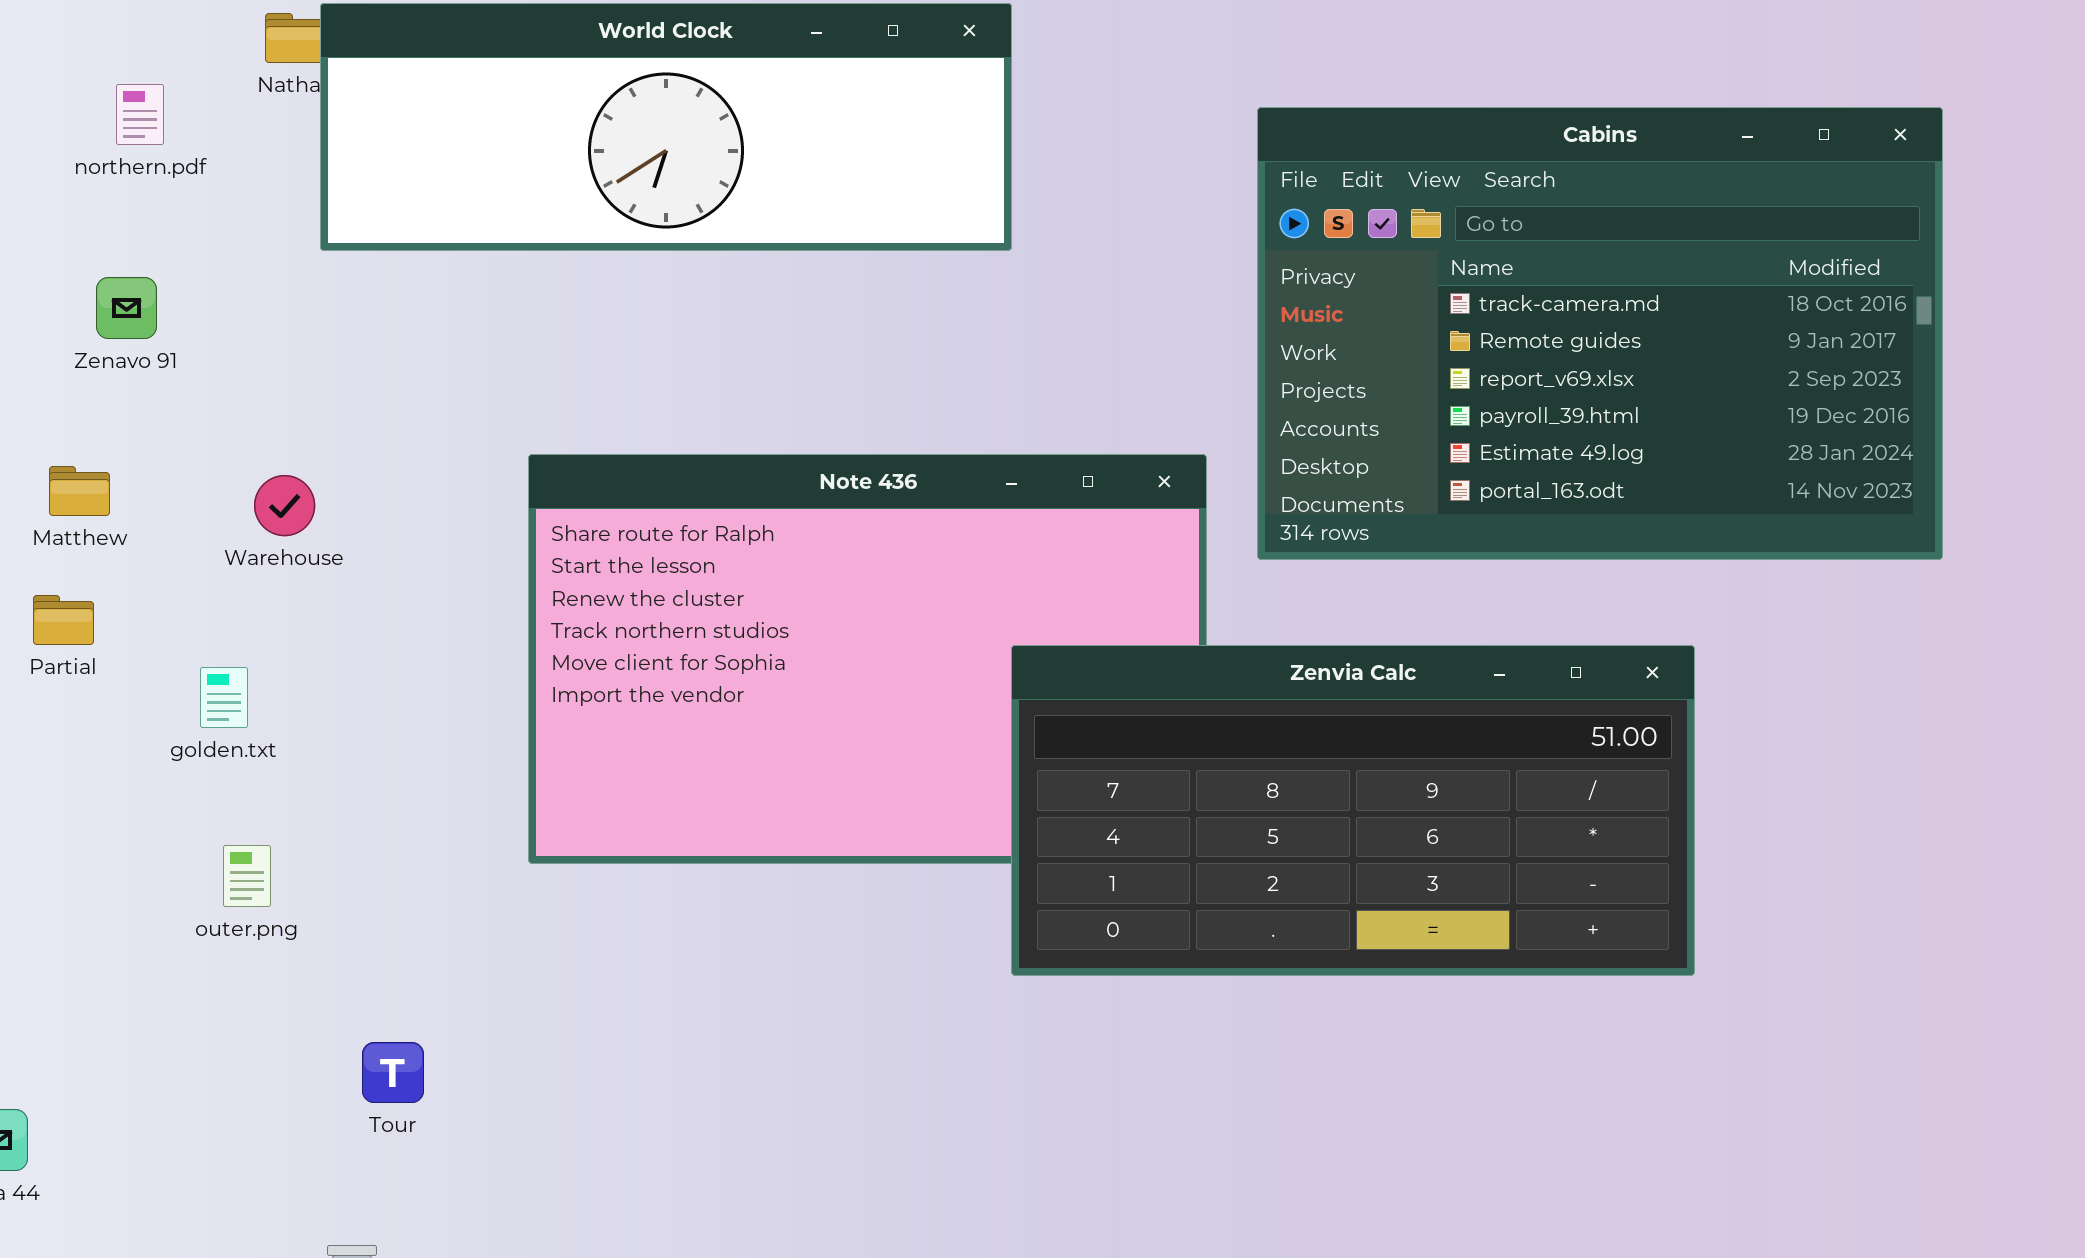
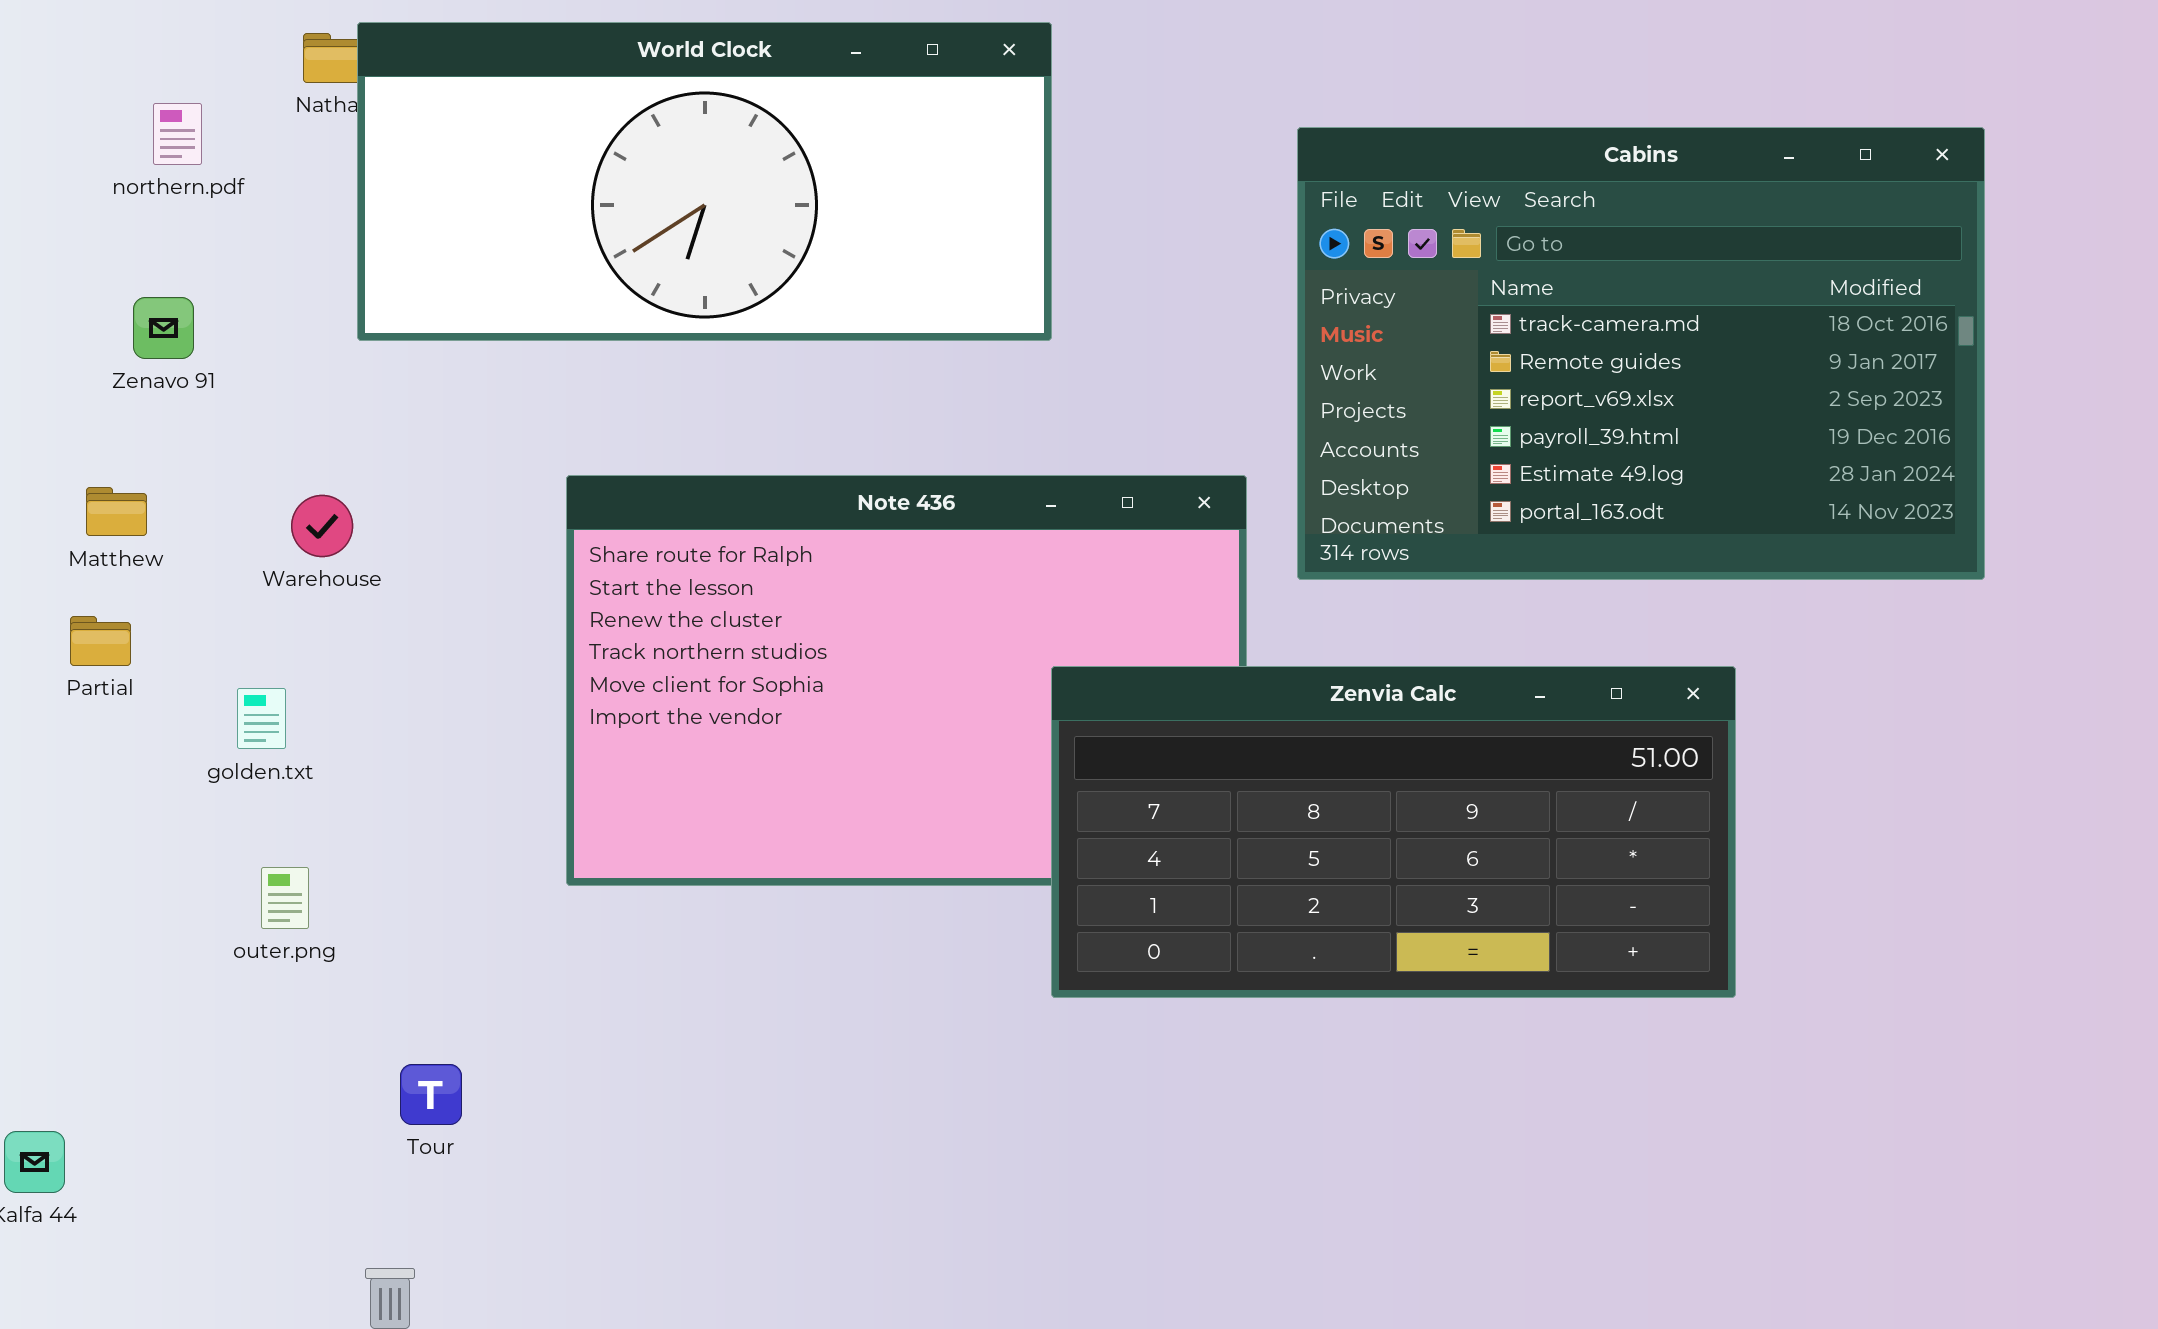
World Clock: [320,3,1012,251] -> [357,22,1052,341], resized

